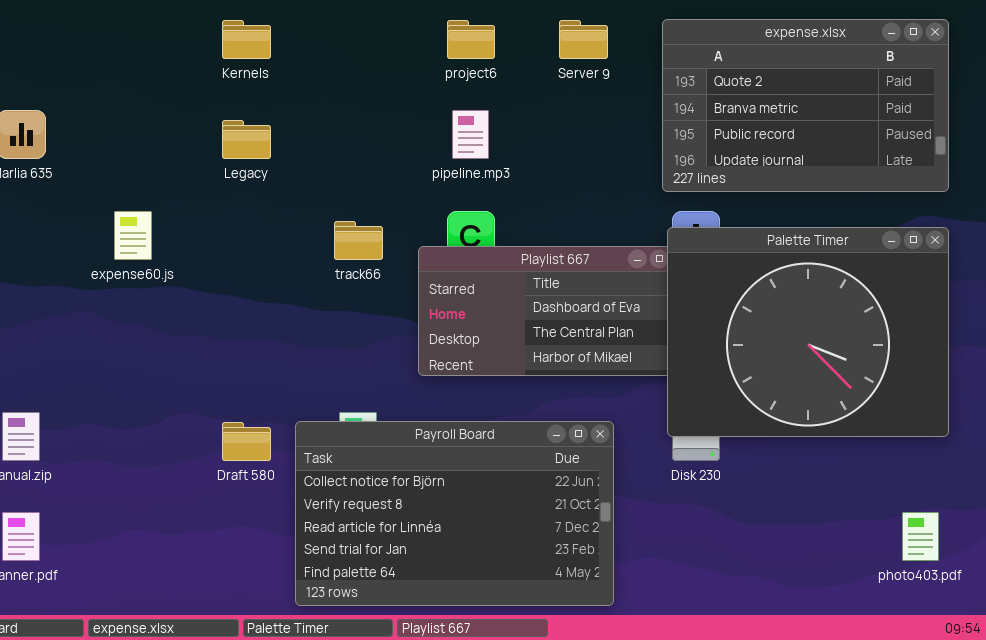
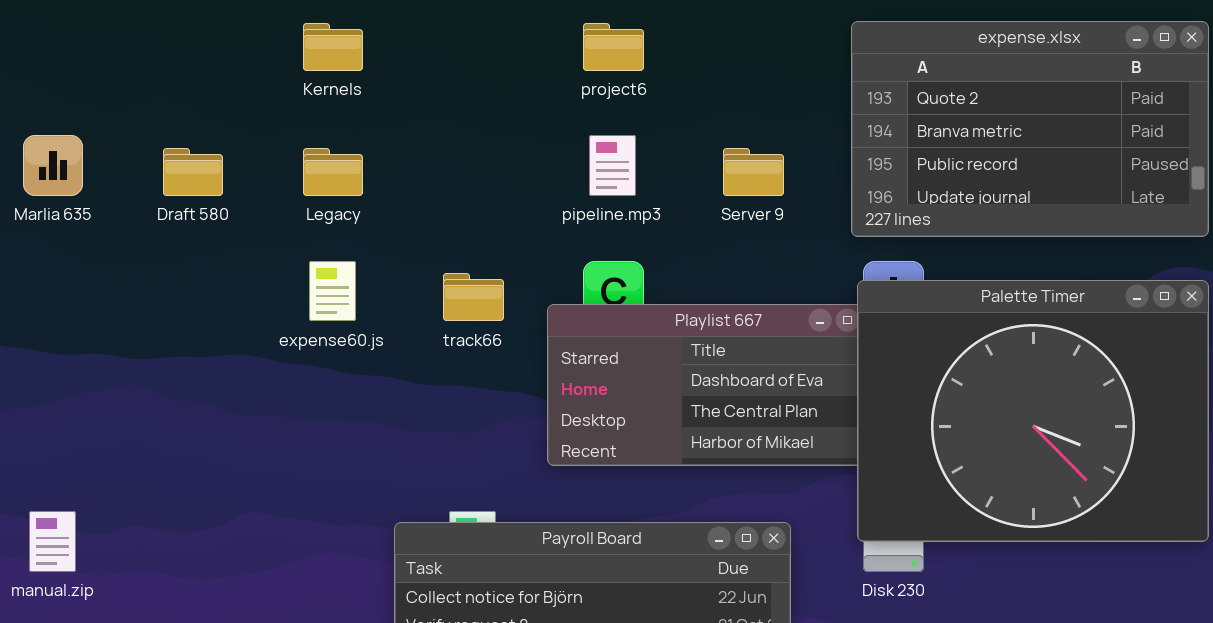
Server 9: [559,20,608,59] -> [723,148,784,196], moved
expense60.js: [114,211,152,260] -> [309,261,356,321], moved
Draft 580: [222,422,271,461] -> [163,148,223,196], moved

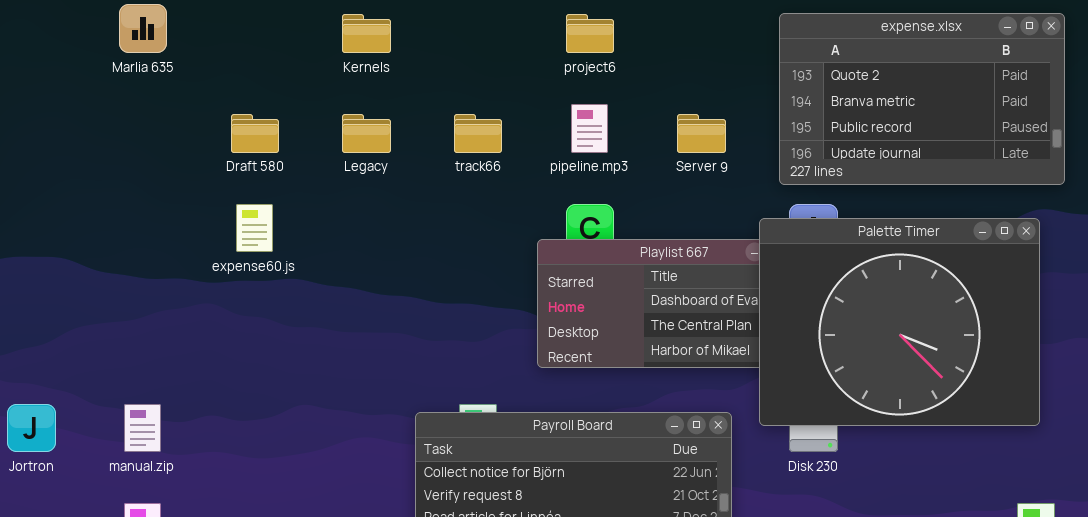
Marlia 635: [23,135,83,196] -> [119,4,167,53], moved
expense60.js: [309,261,356,321] -> [236,204,273,252], moved
track66: [443,273,504,321] -> [454,114,502,153], moved
Palette Timer: [857,280,1209,542] -> [759,218,1040,426], moved

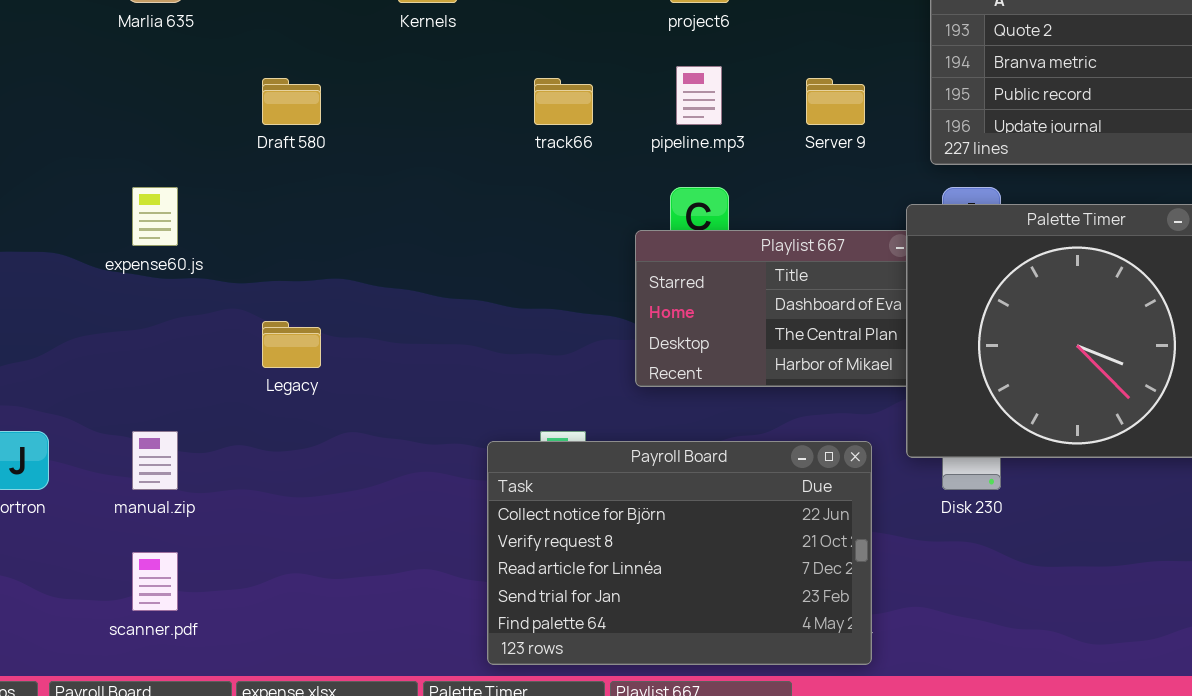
Legacy: [342,114,391,153] -> [262,321,321,368], moved
expense60.js: [236,204,273,252] -> [132,187,178,246], moved

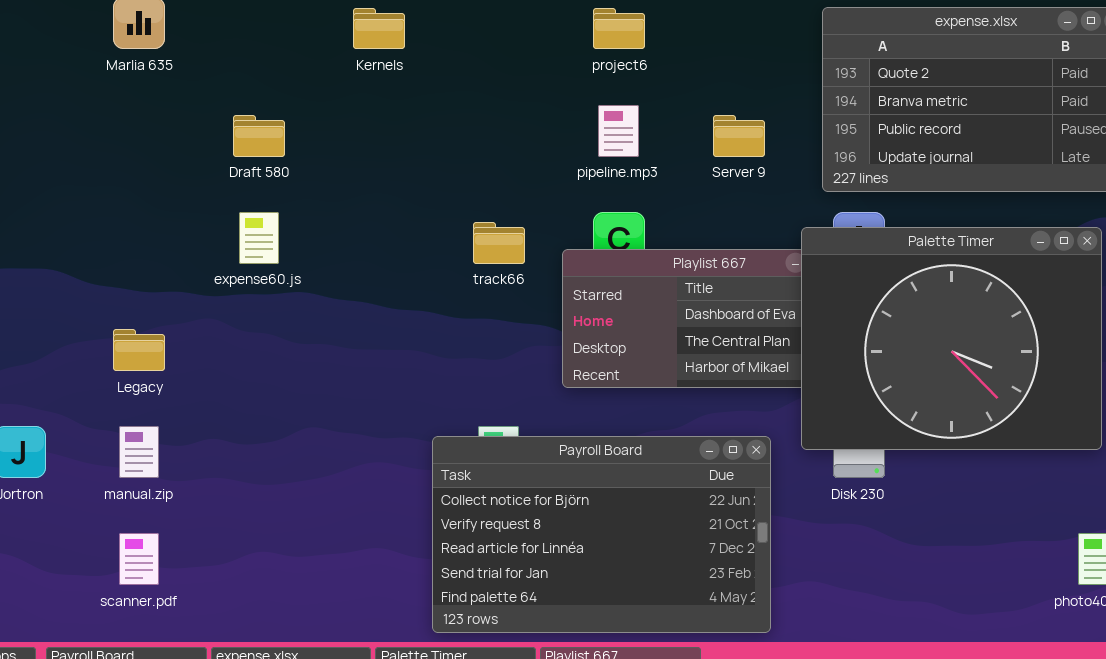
track66: [534,78,593,125] -> [473,222,525,264], moved
expense60.js: [132,187,178,246] -> [239,212,279,264], moved
Legacy: [262,321,321,368] -> [113,329,165,371], moved

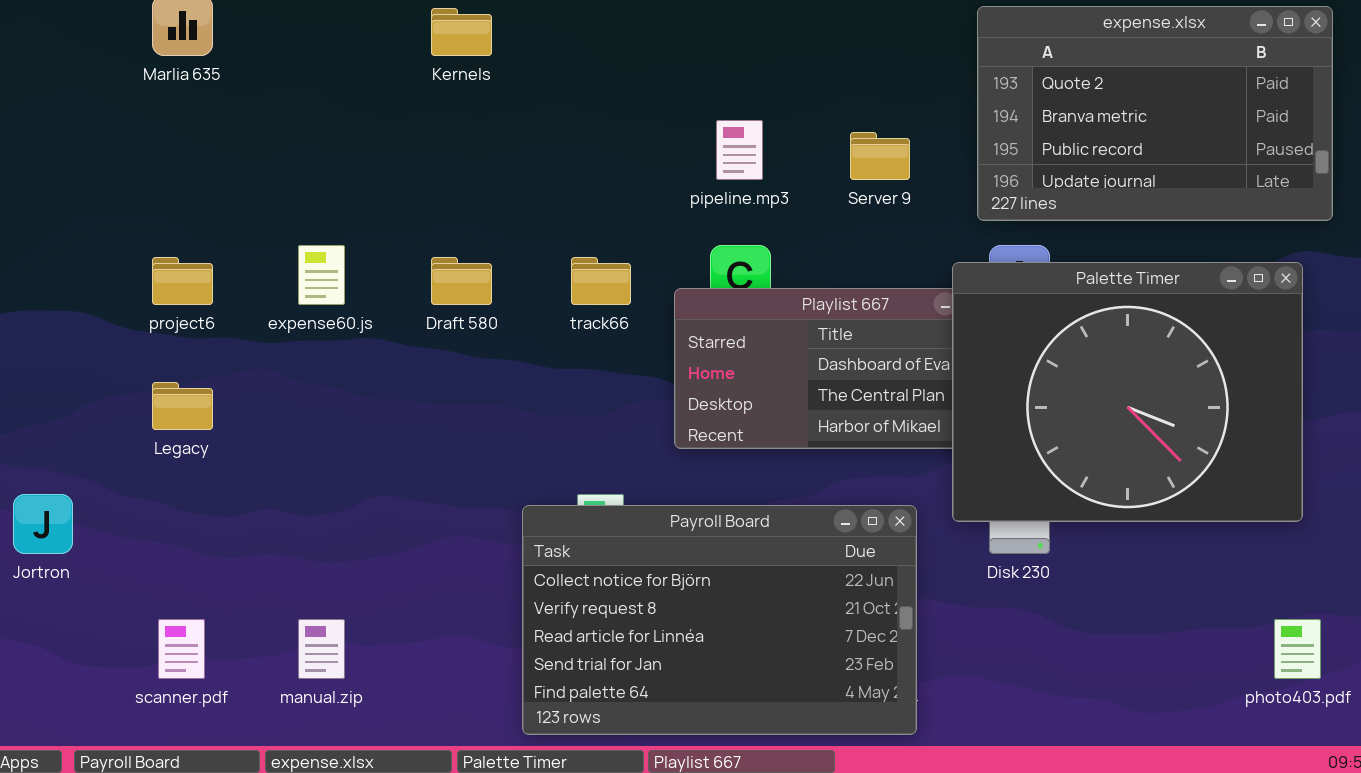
project6: [593,8,645,49] -> [152,257,213,305], moved
Draft 580: [233,115,285,157] -> [431,257,492,305], moved
manual.zip: [119,426,159,478] -> [298,619,345,679], moved

